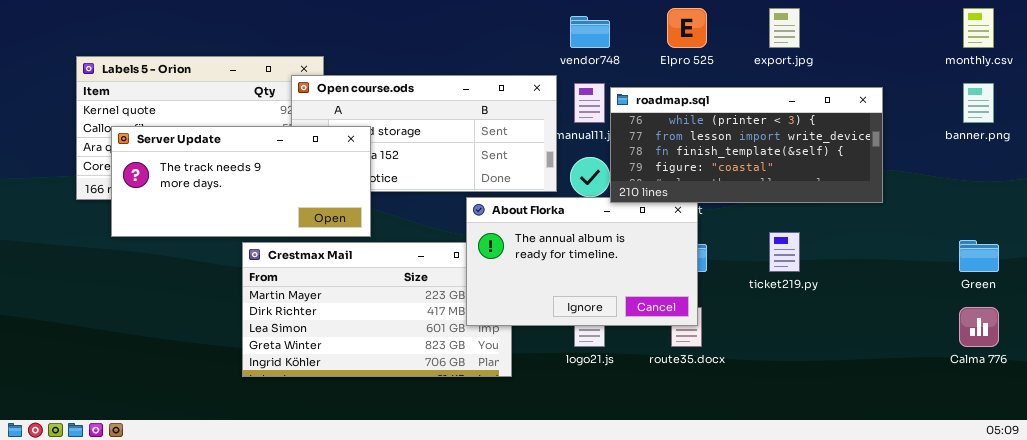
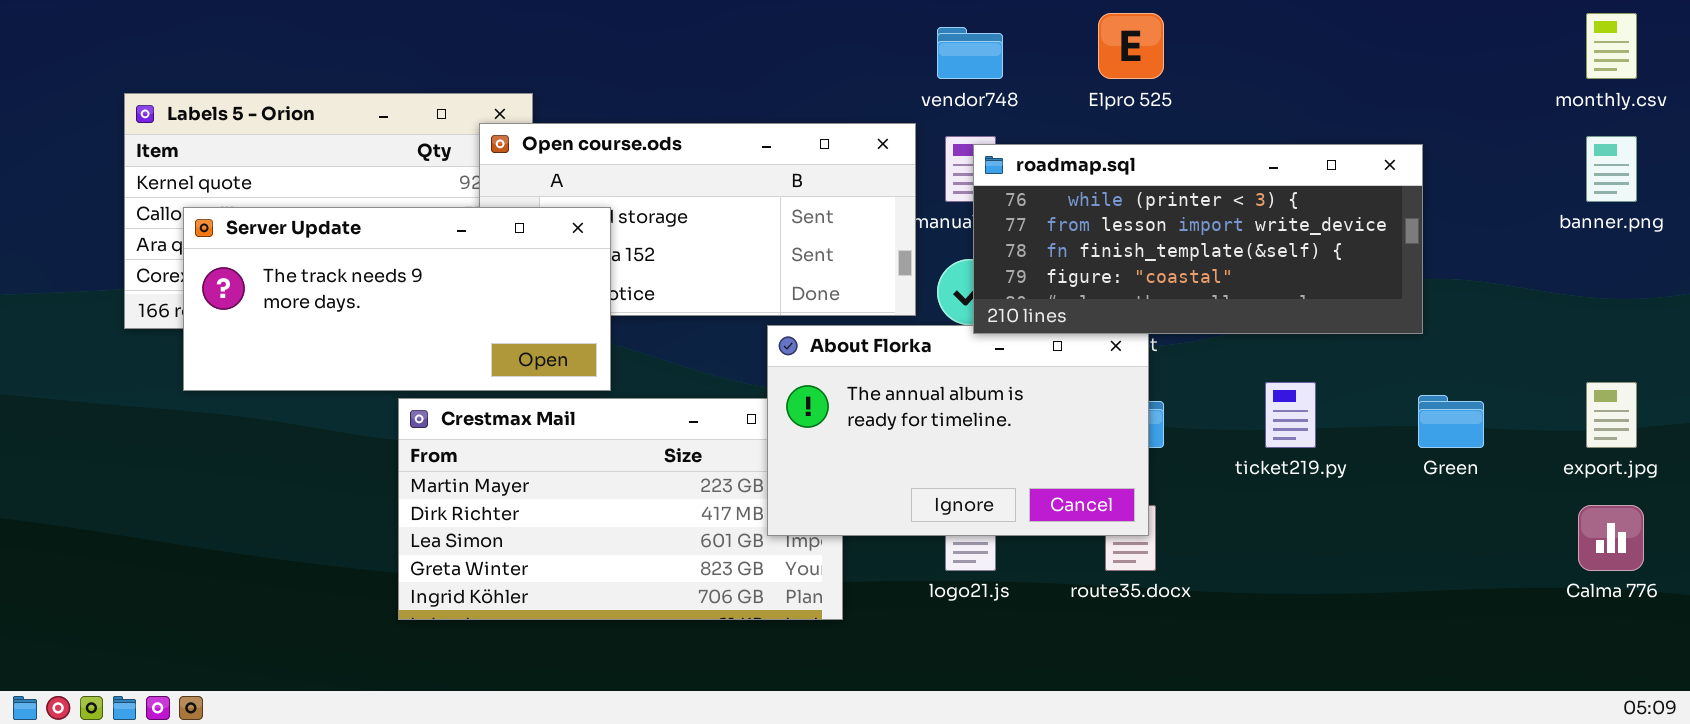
export.jpg: [769,8,800,48] -> [1586,382,1637,448], moved
roadmap.sql: [610,87,883,203] -> [973,144,1423,334], moved
Green: [959,240,999,272] -> [1418,395,1484,448], moved

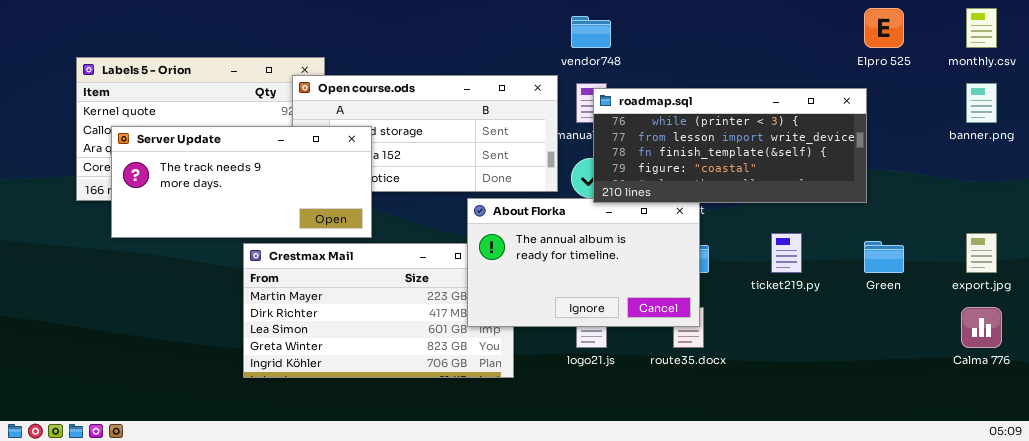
Elpro 525: [1098,13,1164,79] -> [864,8,904,48], moved

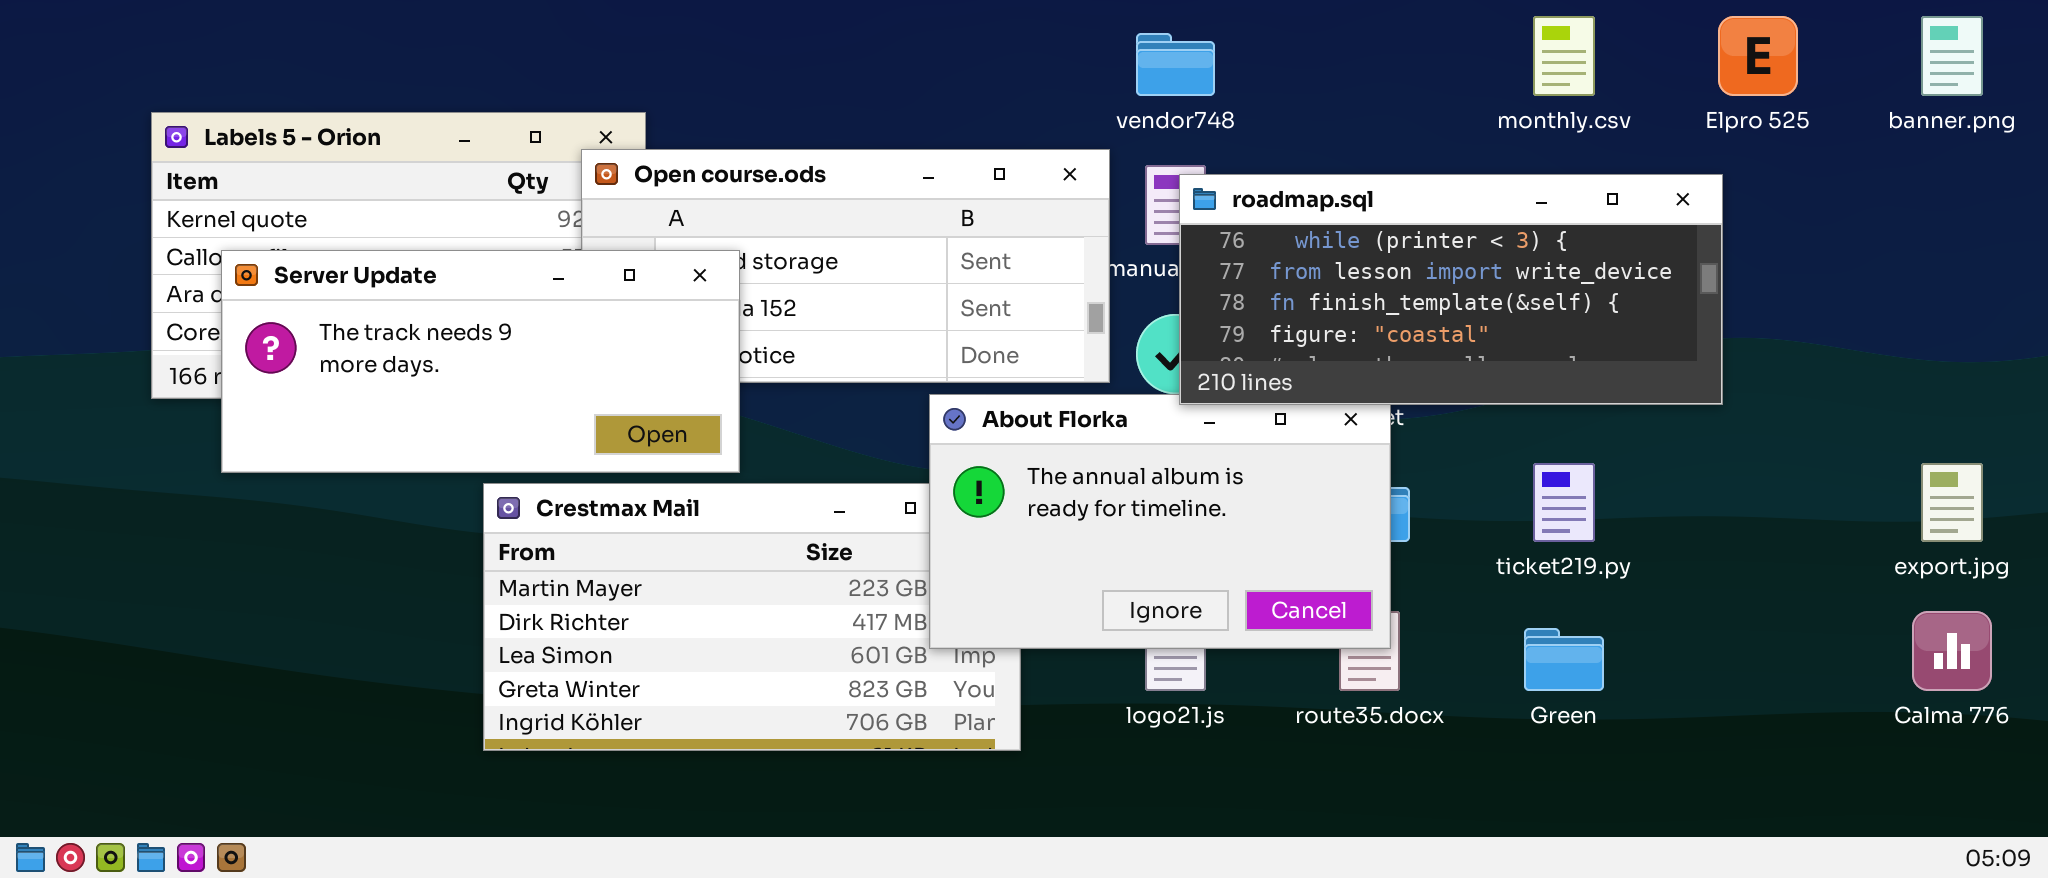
monthly.csv: [966,8,997,48] -> [1533,16,1595,96], moved
banner.png: [966,83,997,123] -> [1921,16,1983,96], moved
Green: [864,241,904,273] -> [1524,628,1604,691], moved

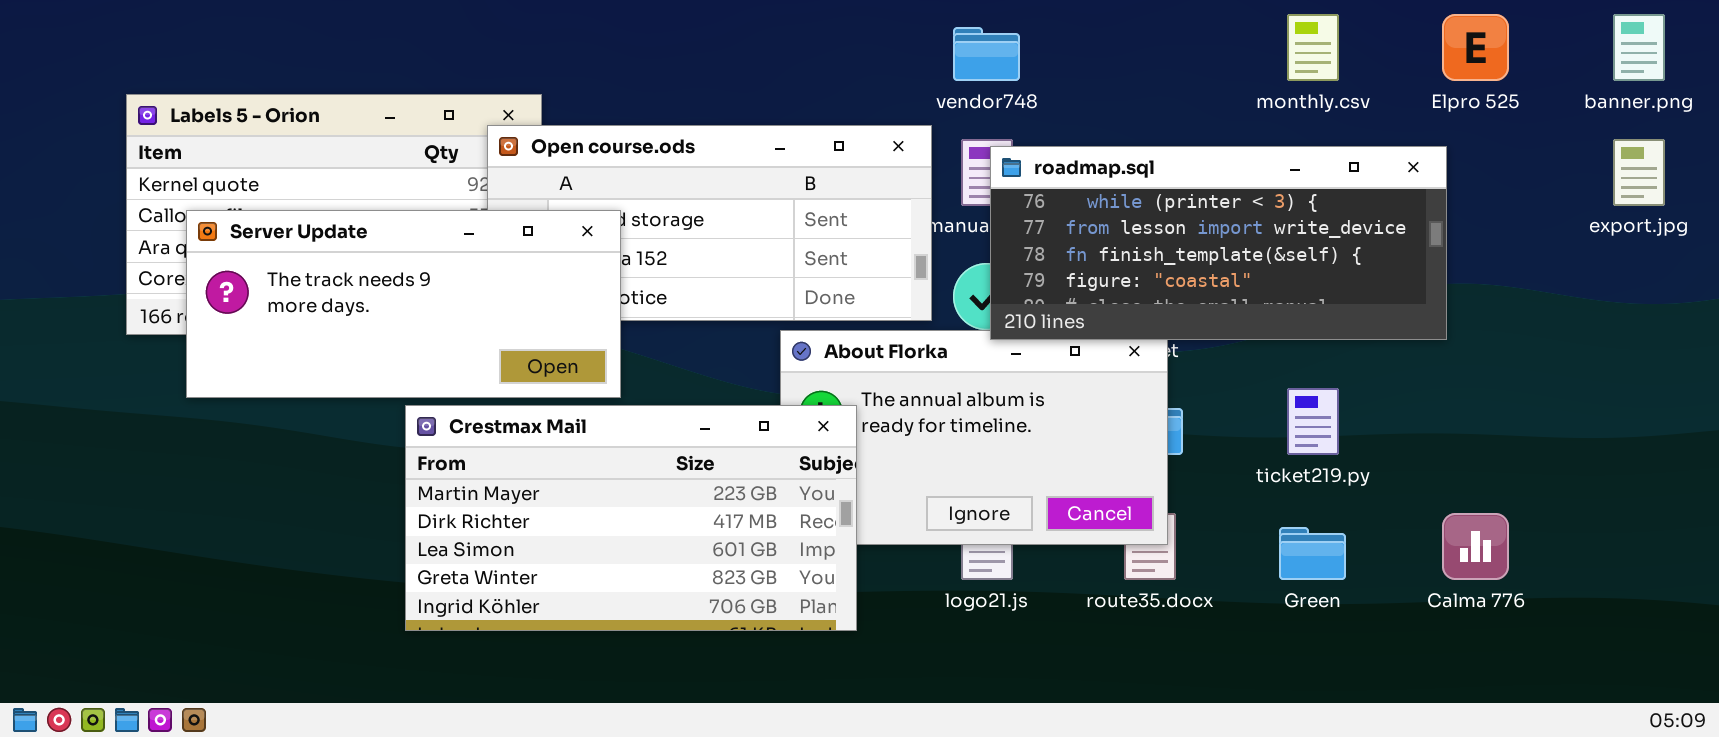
export.jpg: [1921,463,1983,542] -> [1613,139,1665,206], moved
Crestmax Mail: [483,483,1021,751] -> [405,405,857,631], raised
Calma 776: [1912,611,1992,691] -> [1442,513,1509,580], moved

